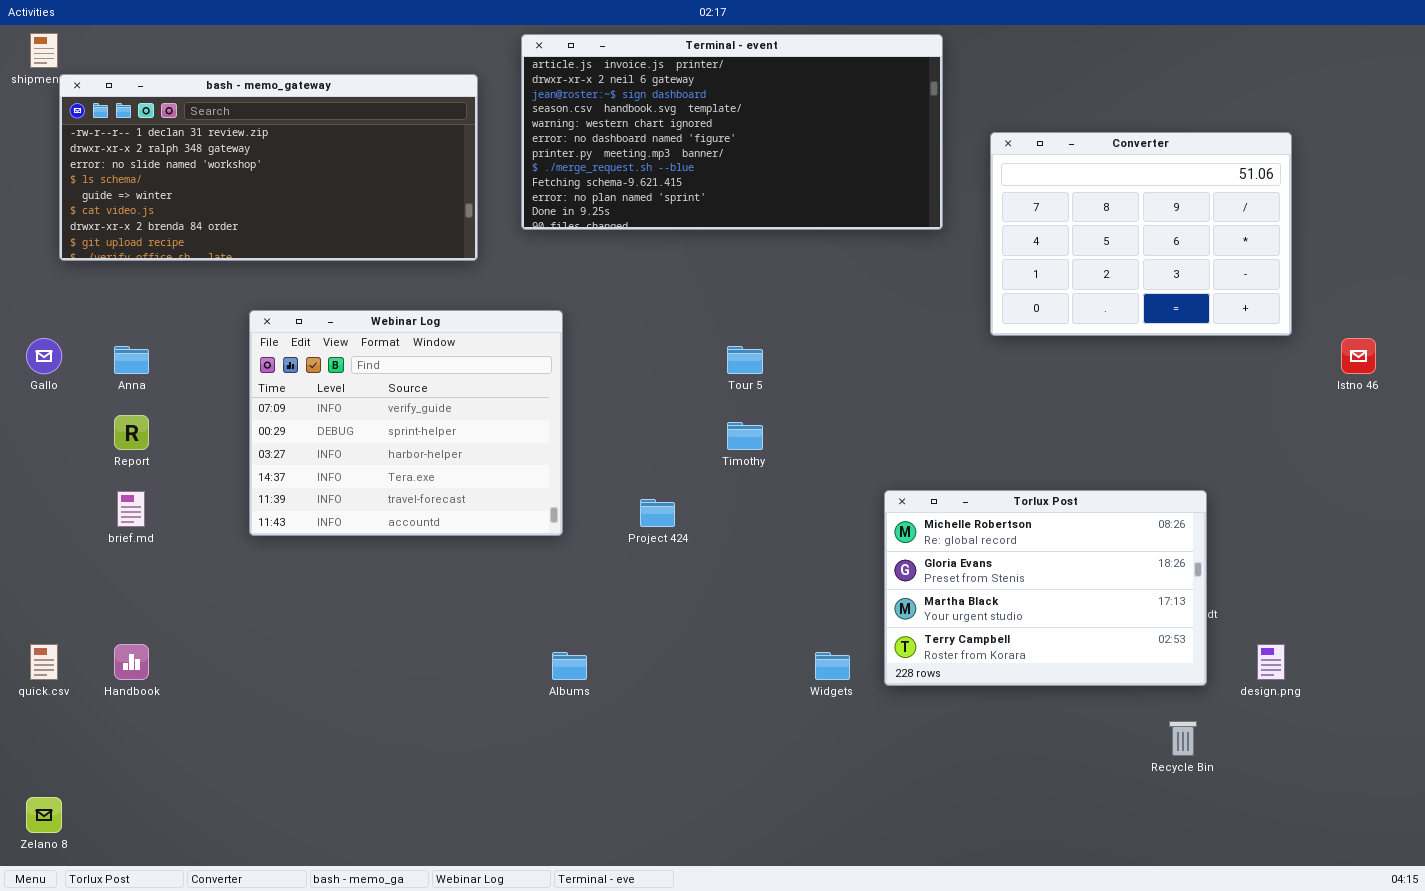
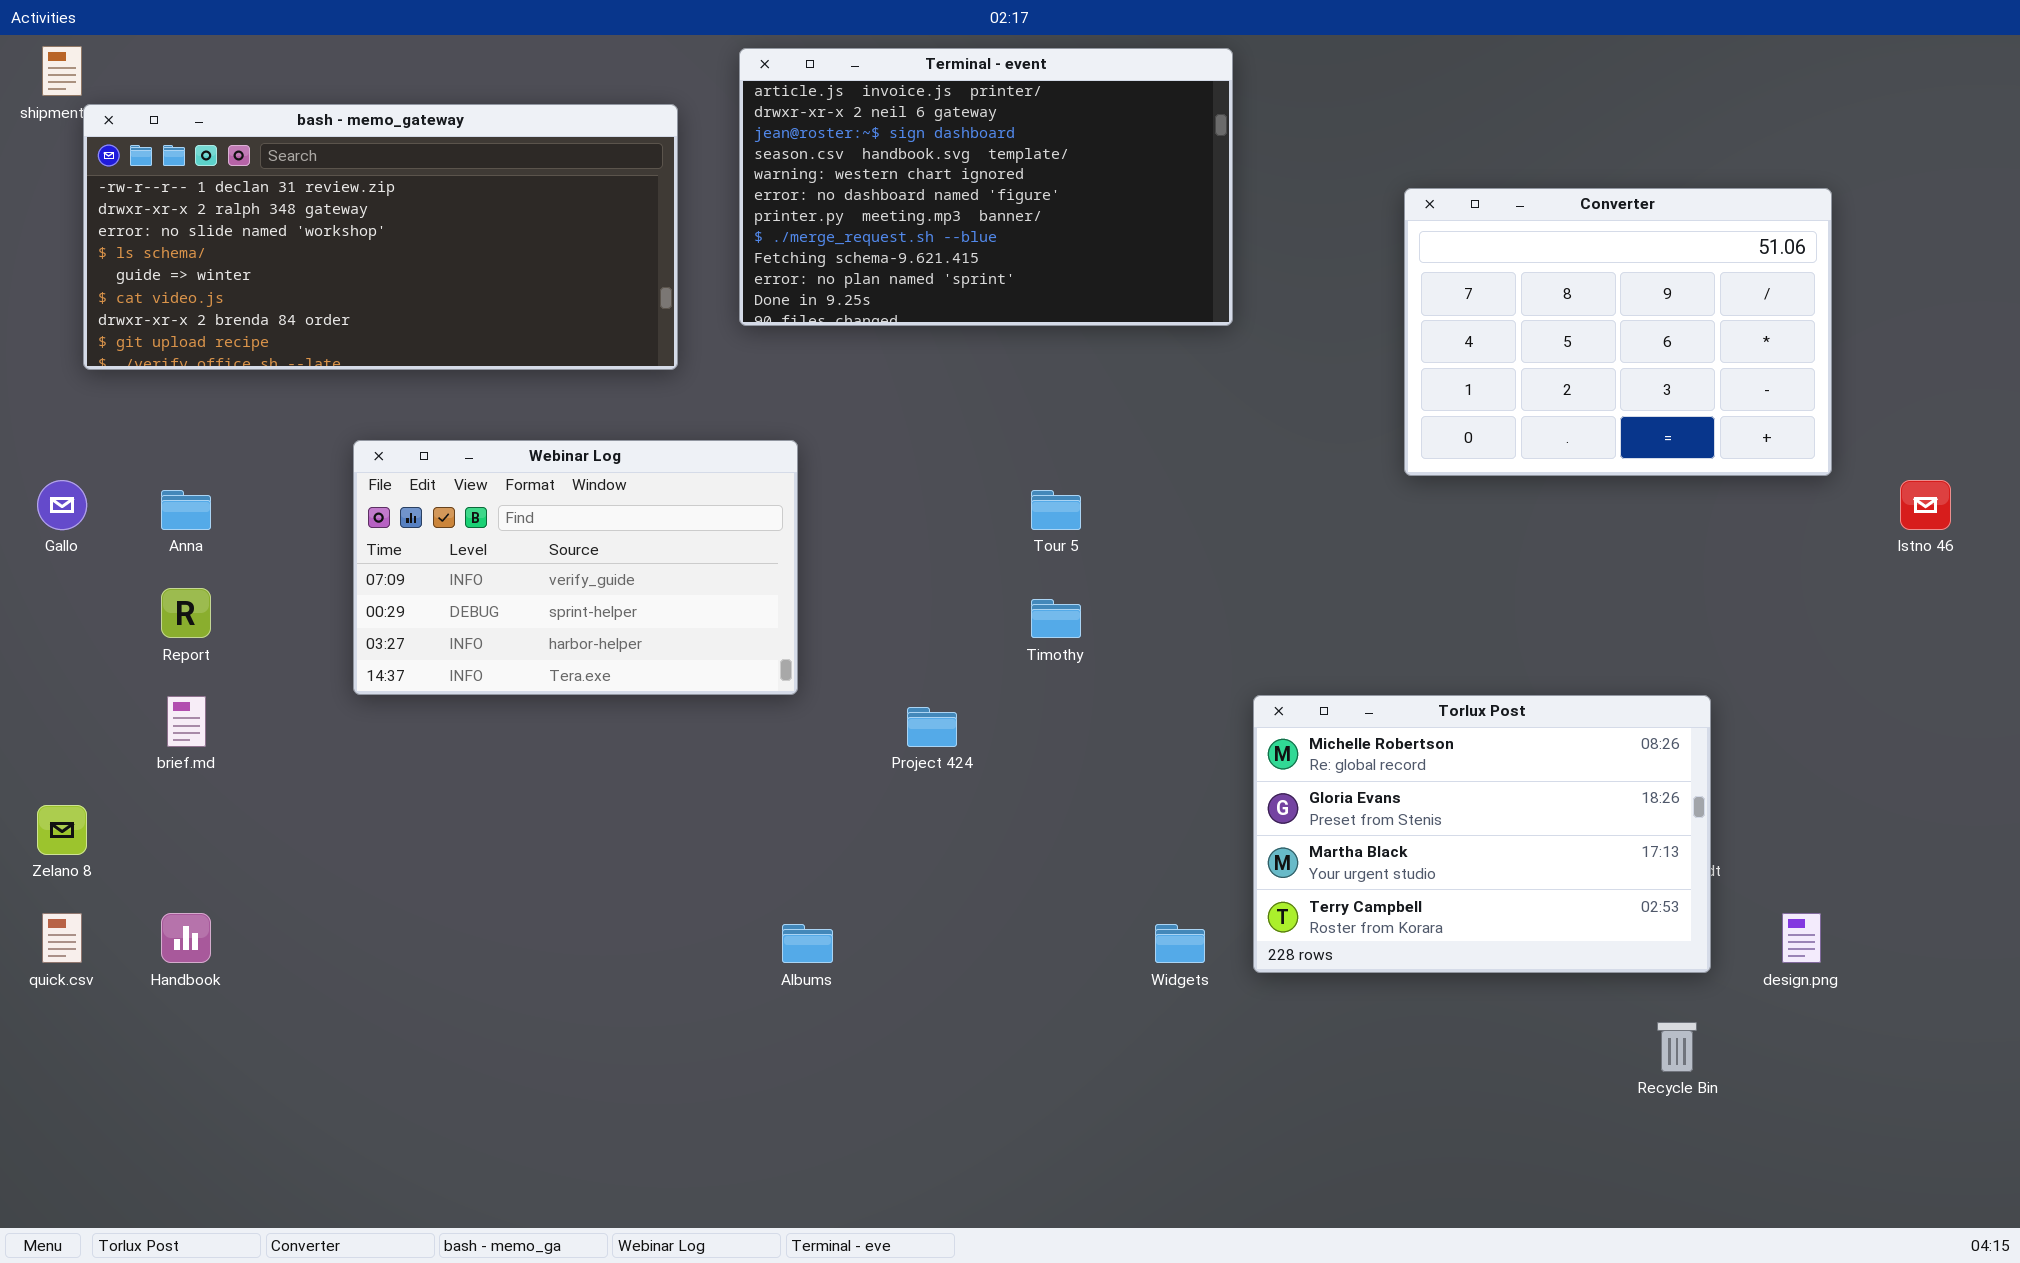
Terminal - event: [521,34,943,230] -> [739,48,1233,326], resized
Webinar Log: [249,310,563,536] -> [353,440,798,695], resized
Zelano 8: [26,797,62,833] -> [37,805,87,855], moved

